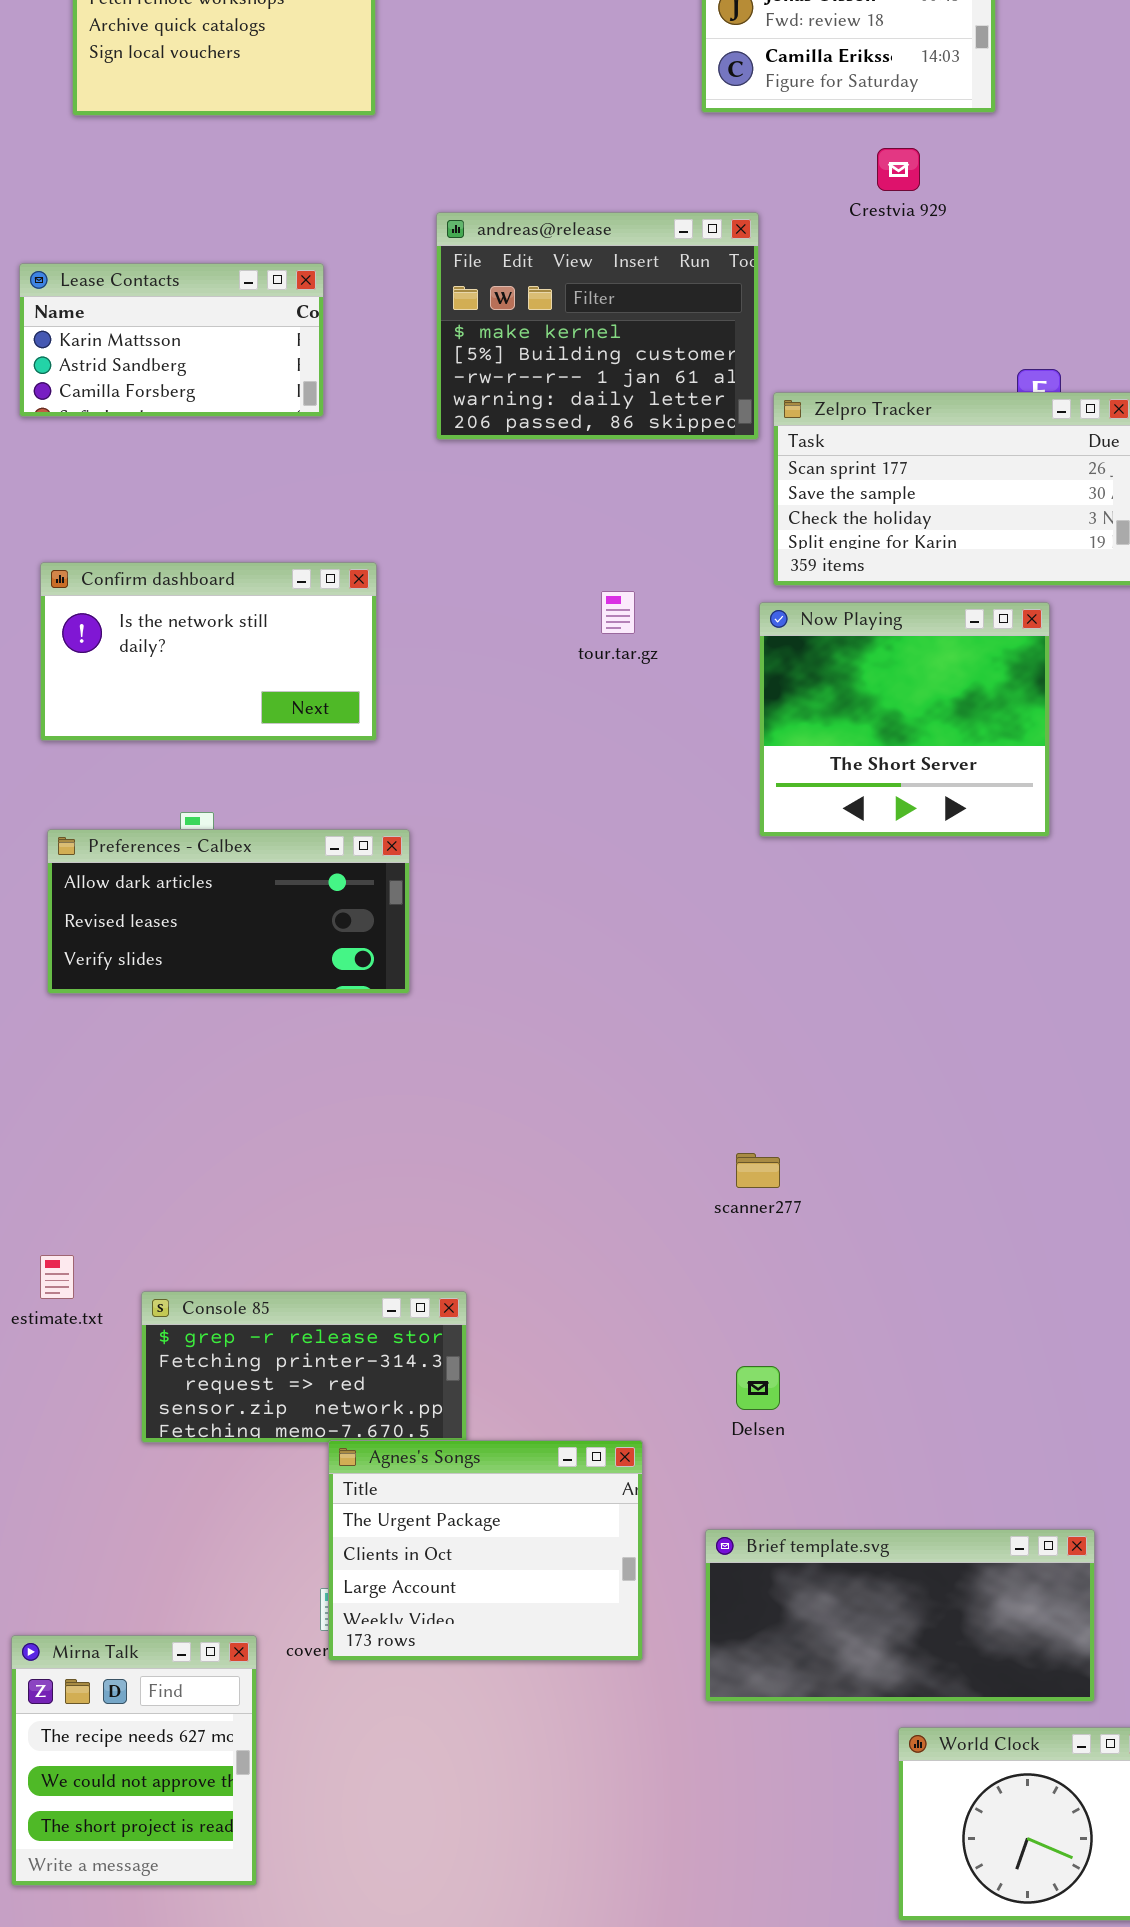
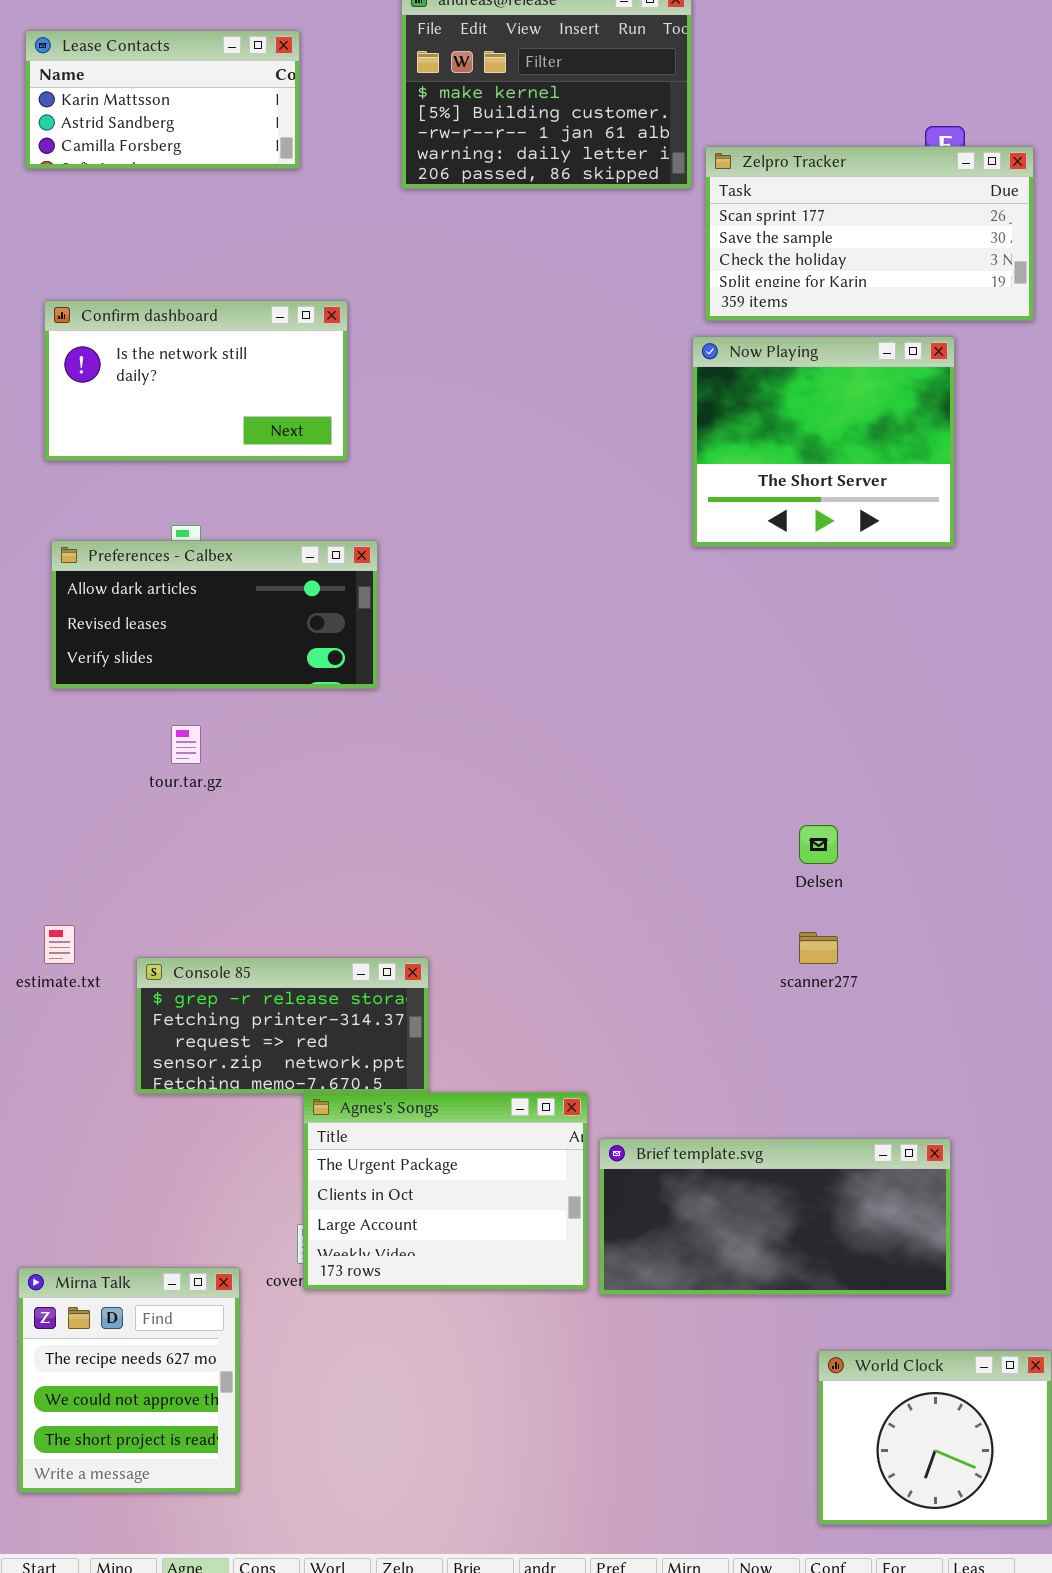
tour.tar.gz: [601,591,635,634] -> [171,725,201,764], moved
scanner277: [736,1153,780,1188] -> [799,932,838,964], moved
Delsen: [736,1366,780,1410] -> [799,825,838,864], moved
Brief template.svg: [705,1529,1095,1702] -> [599,1138,951,1295], moved

